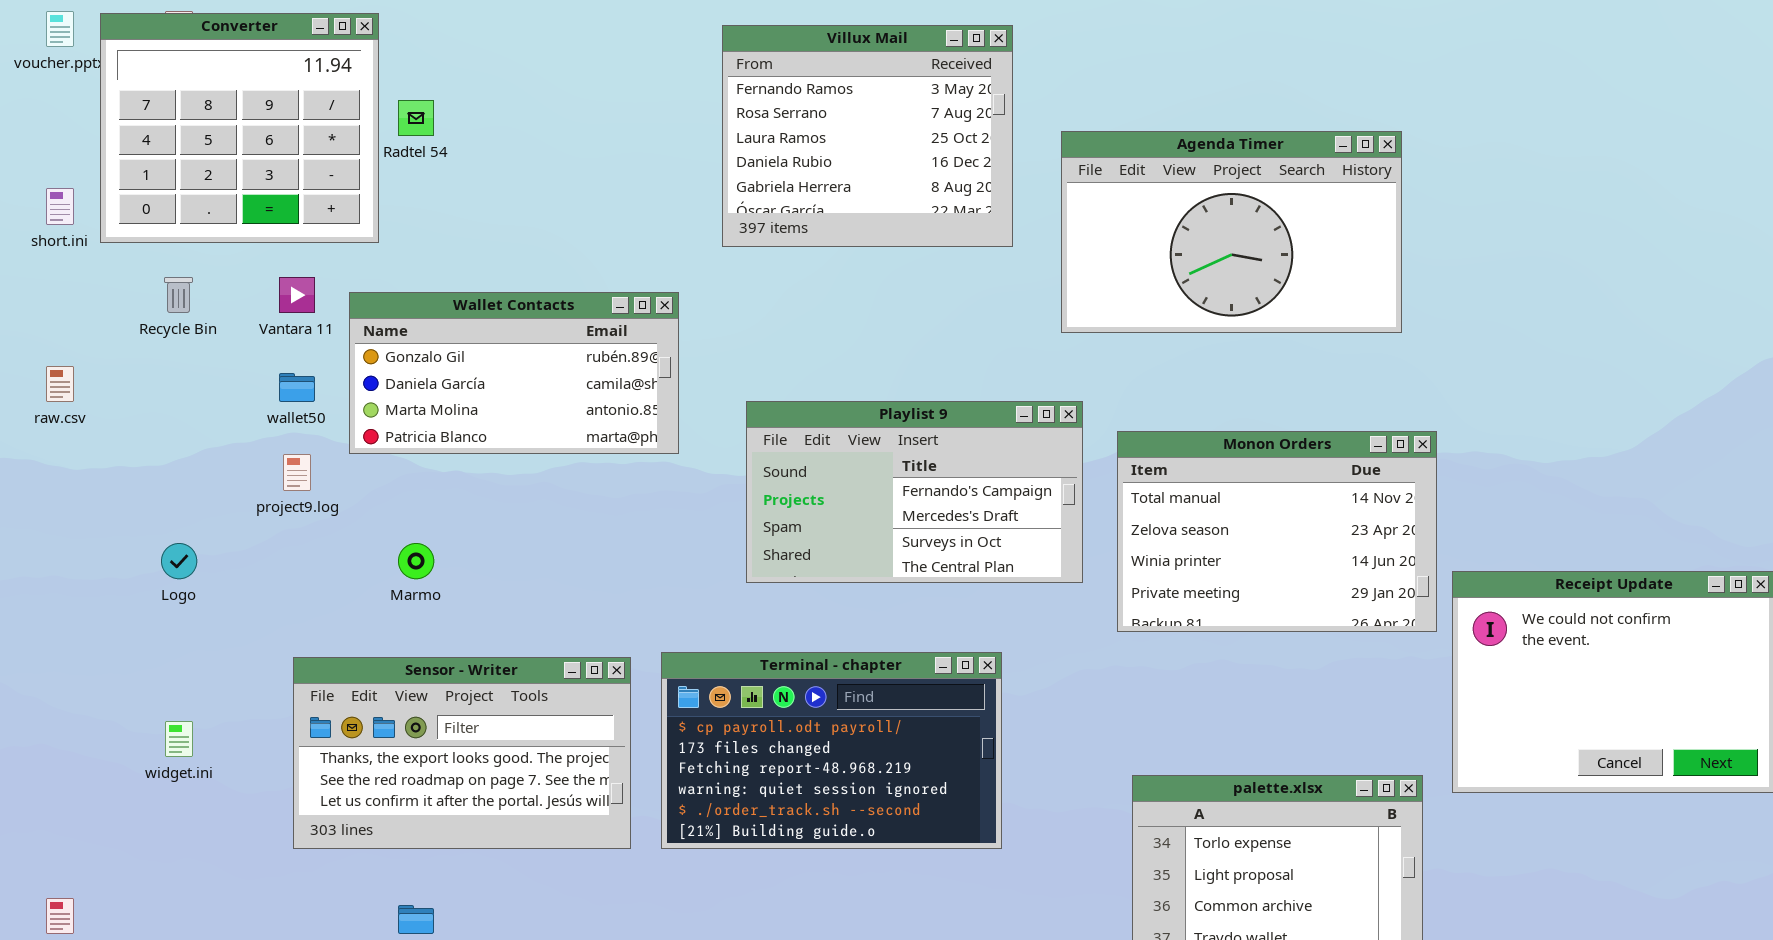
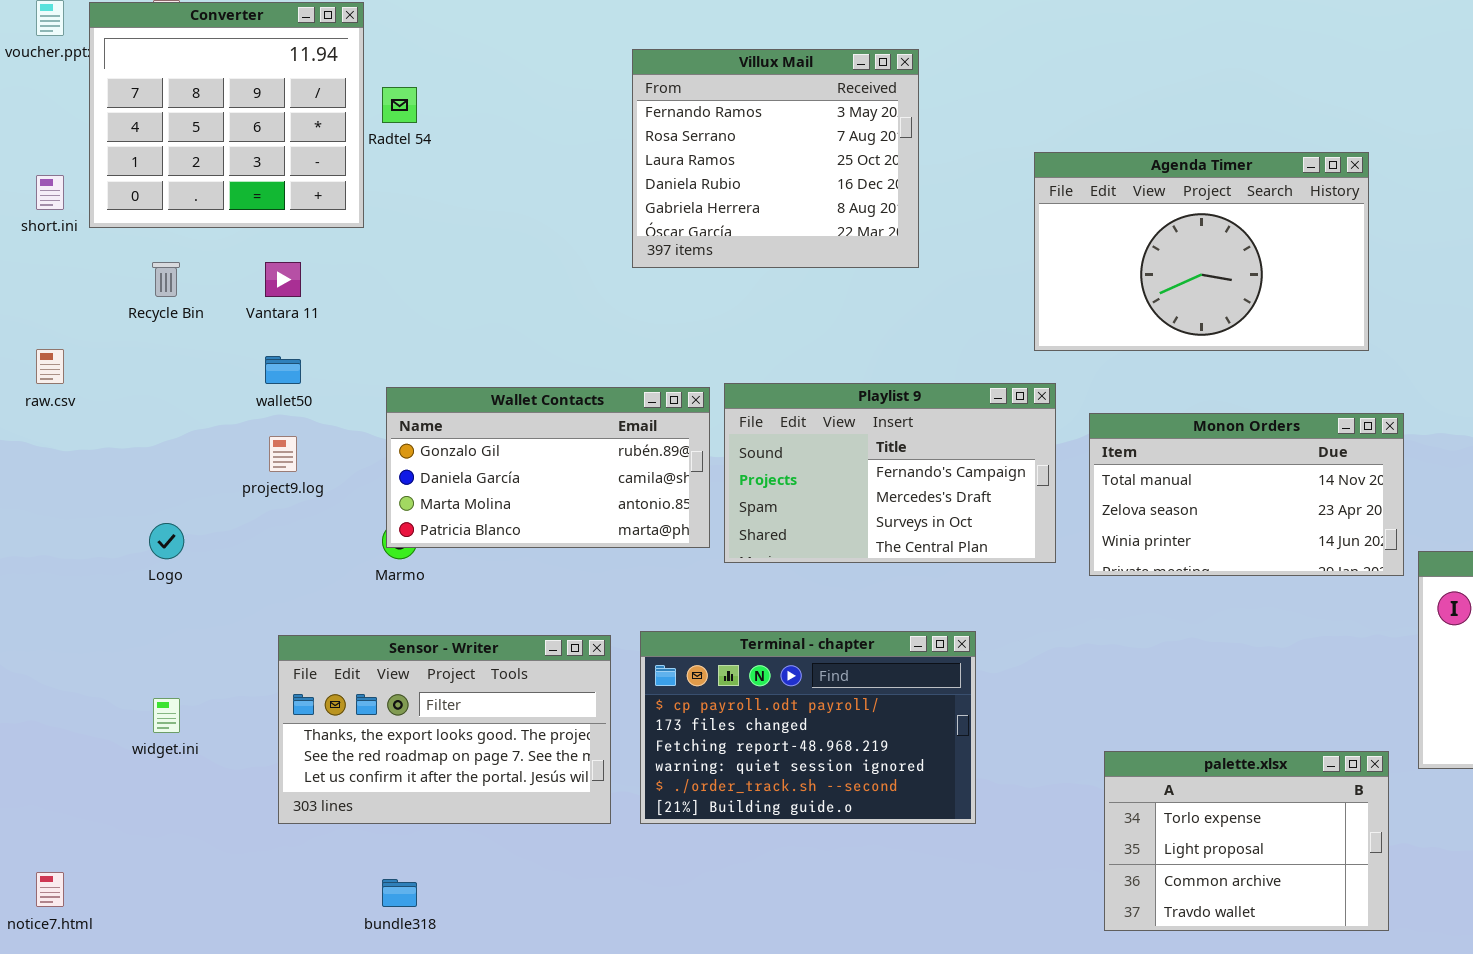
Villux Mail: [722,25,1013,247] -> [632,49,919,268], moved
Agenda Timer: [1061,131,1402,333] -> [1034,152,1369,351], moved
Wallet Contacts: [349,292,679,454] -> [386,387,710,548], moved
Monon Orders: [1117,431,1437,632] -> [1089,413,1404,576], resized

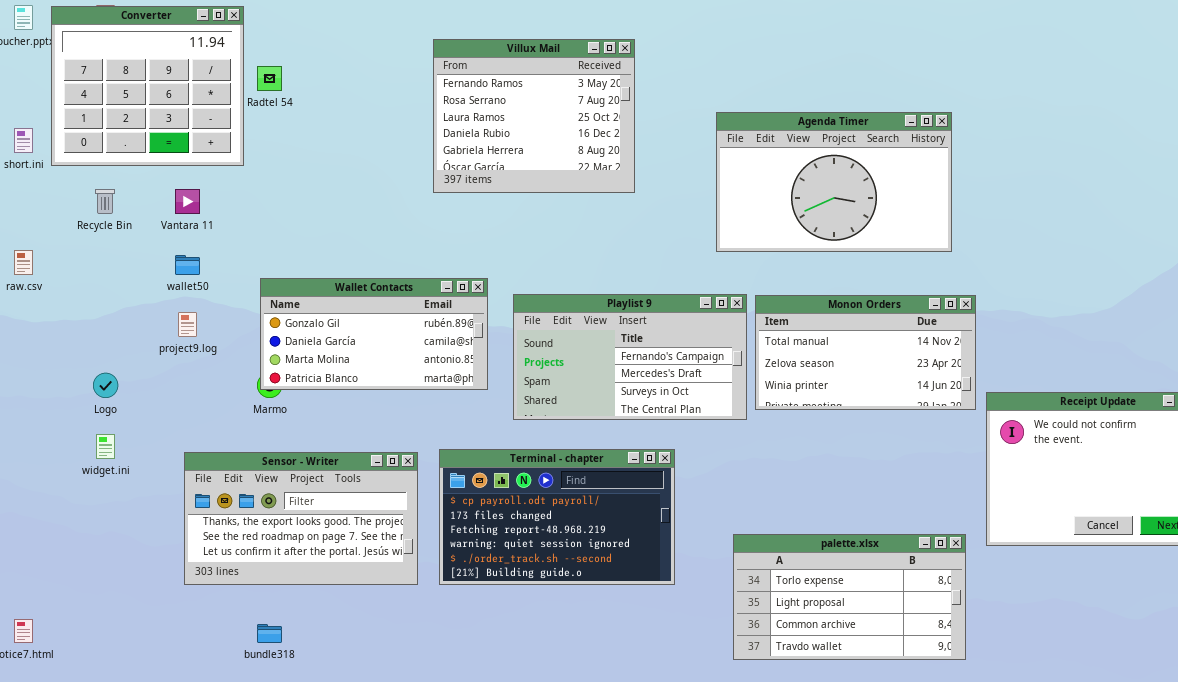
Playlist 9: [724,383,1056,563] -> [513,294,747,420], moved
widget.ini: [153,698,180,733] -> [96,434,115,459], moved
palette.xlsx: [1104,751,1389,931] -> [733,534,966,660], resized

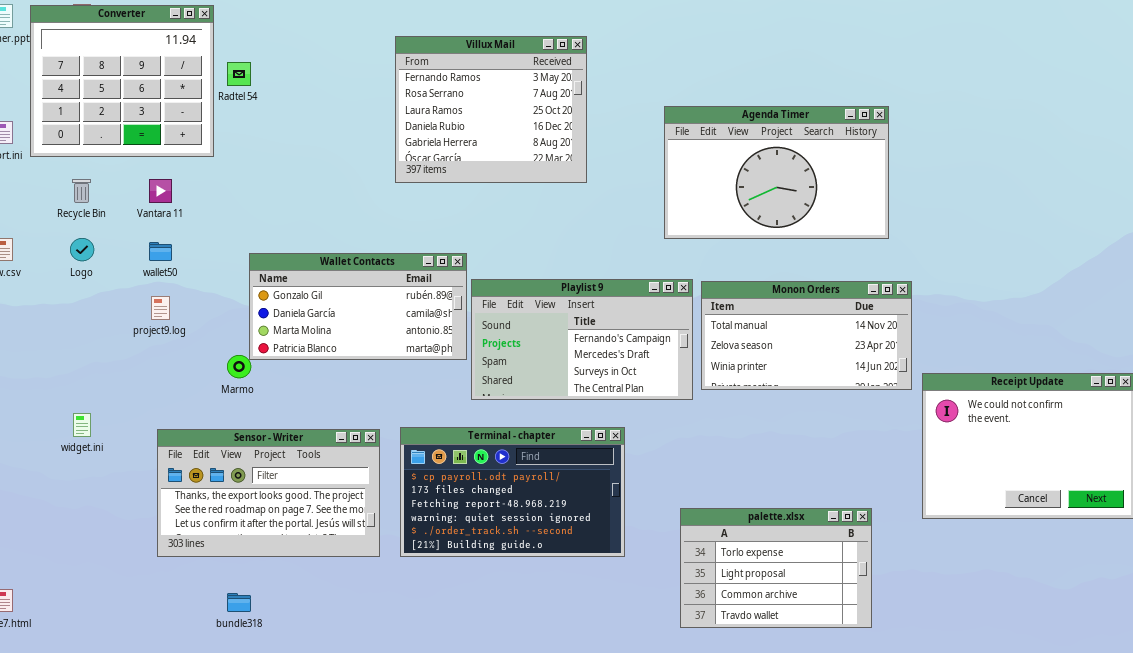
Wallet Contacts: [260,278,488,390] -> [249,253,467,360], moved
Logo: [93,373,118,398] -> [70,238,94,261], moved
palette.xlsx: [733,534,966,660] -> [680,508,872,628], resized

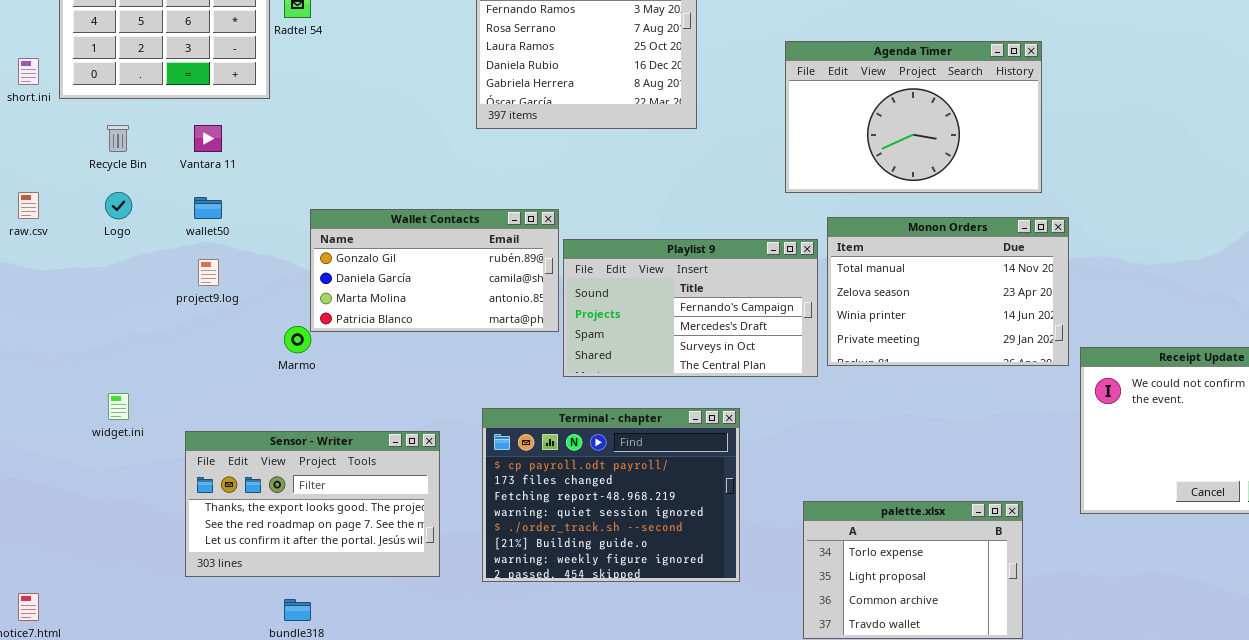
Monon Orders: [701,281,912,390] -> [827,217,1069,366], resized
Terminal - chapter: [400,427,625,557] -> [482,408,740,582], resized
Sensor - Writer: [157,429,380,557] -> [185,431,440,577], moved

